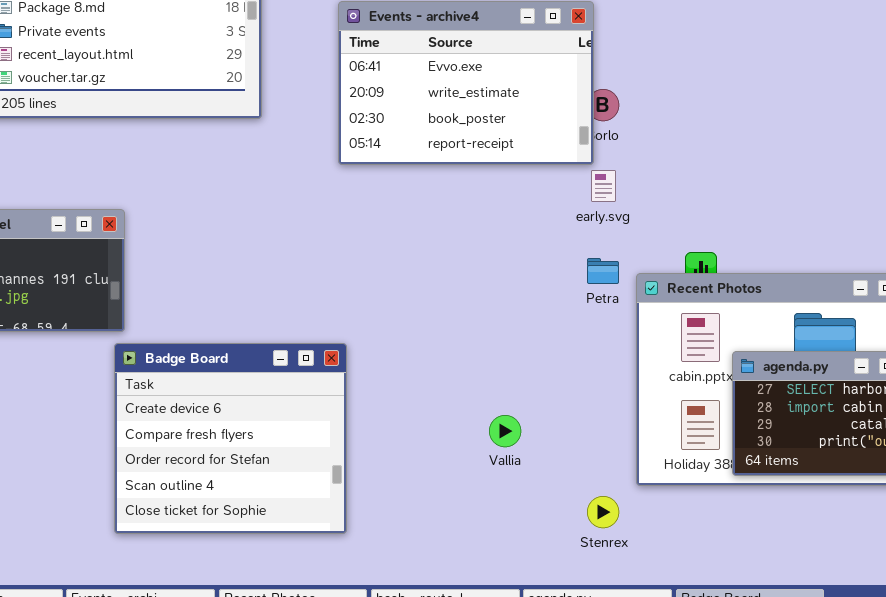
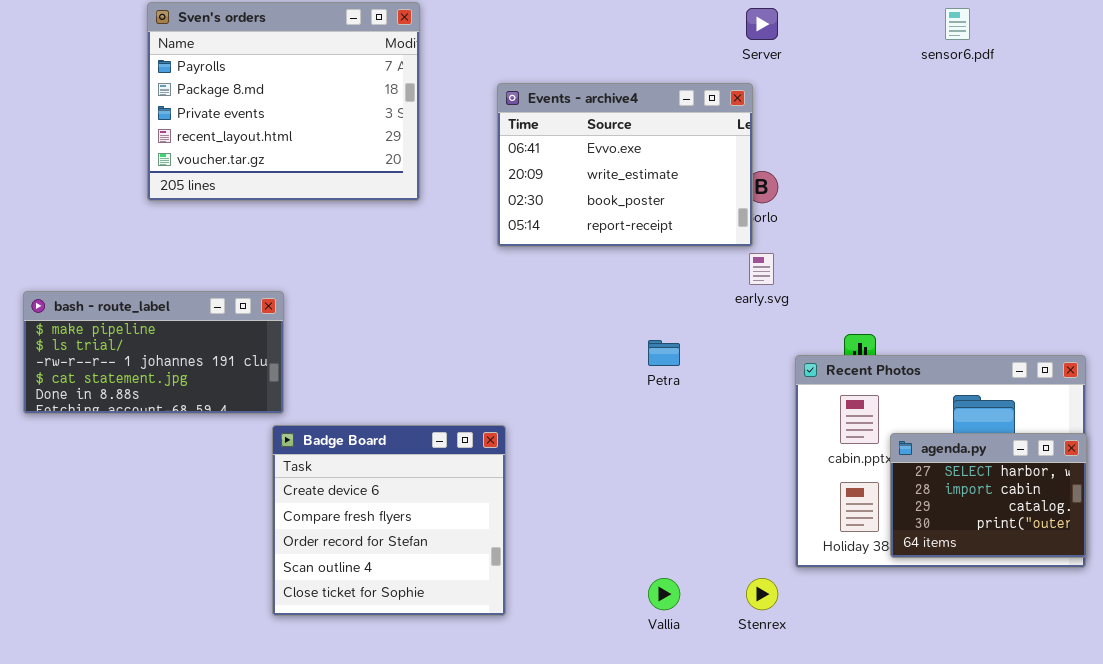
Petra: [587,258,619,284] -> [648,340,680,366], moved
Vallia: [489,415,521,447] -> [648,578,680,610], moved

